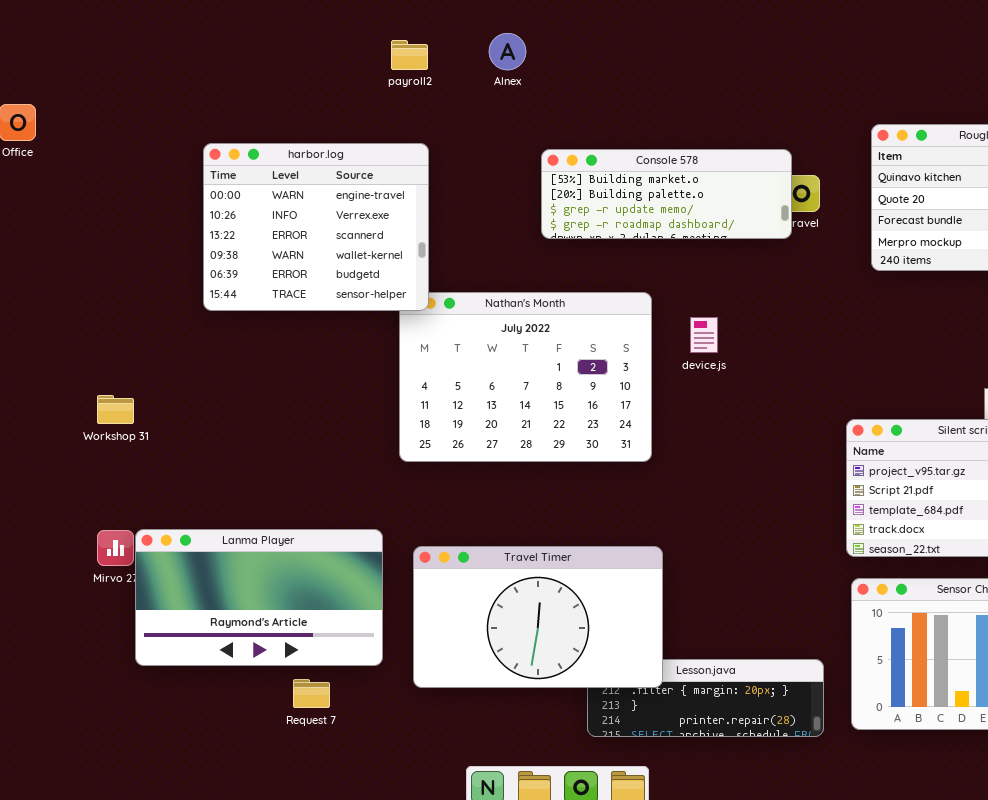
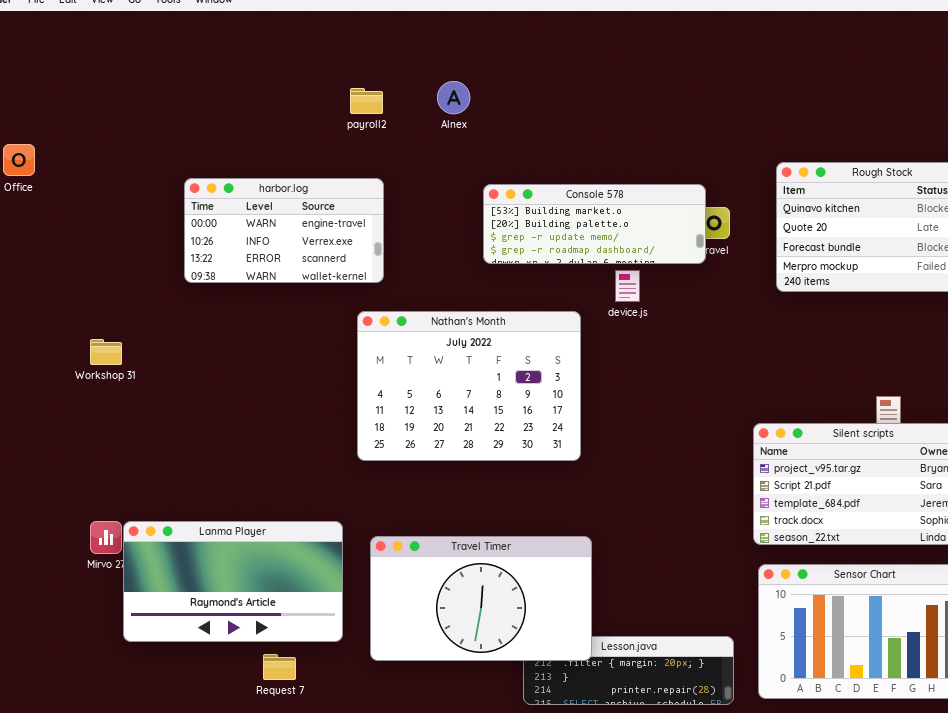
harbor.log: [203,143,429,311] -> [184,178,384,283], resized
device.js: [690,317,718,353] -> [615,270,640,302], moved
Workshop 31: [97,395,134,424] -> [90,339,122,365], moved

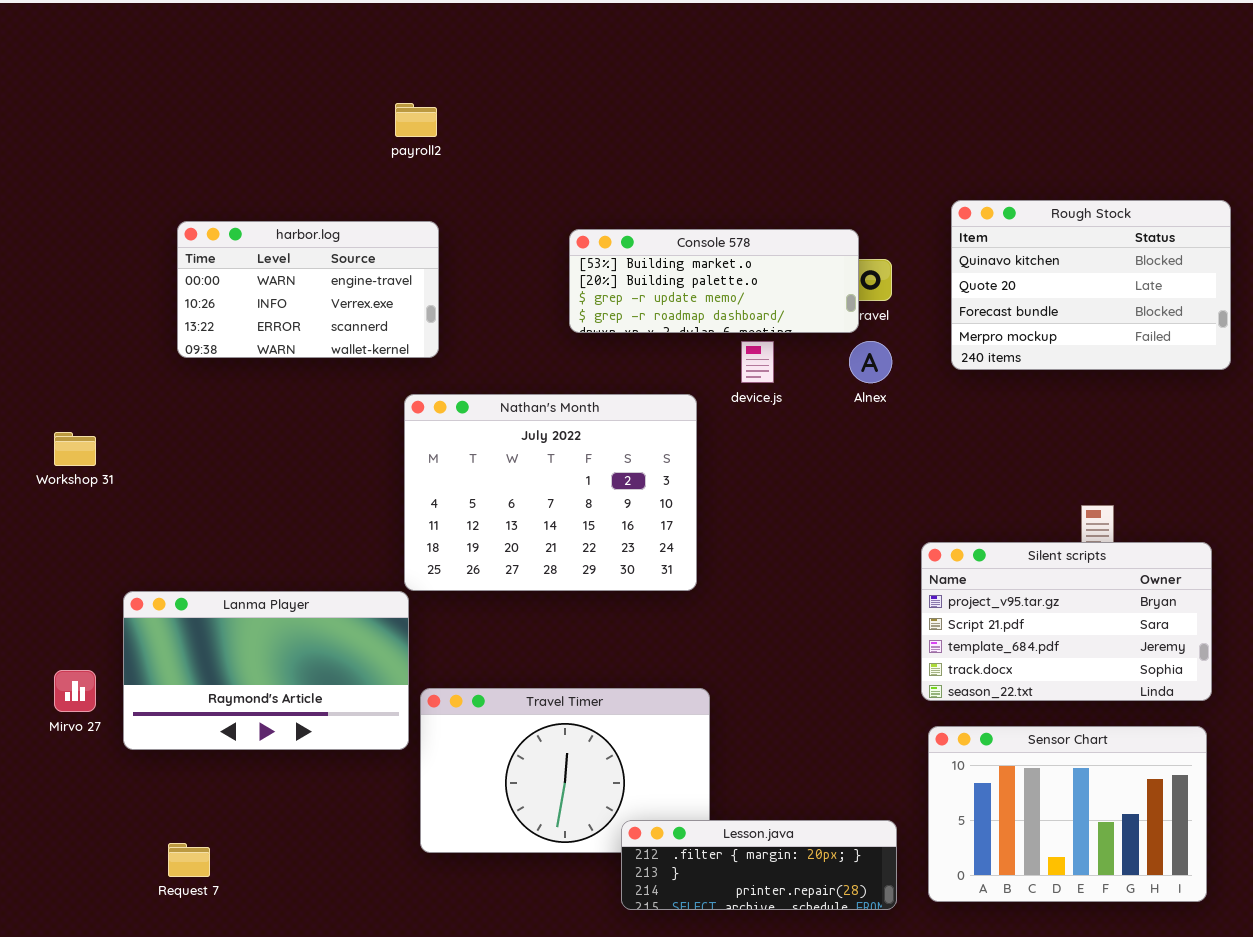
Alnex: [437,81,470,114] -> [849,341,892,383], moved
Lanma Player: [123,521,343,642] -> [123,591,409,750], moved
Lesson.java: [523,636,734,705] -> [621,820,897,910], raised
Request 7: [263,654,296,680] -> [168,843,210,877], moved

